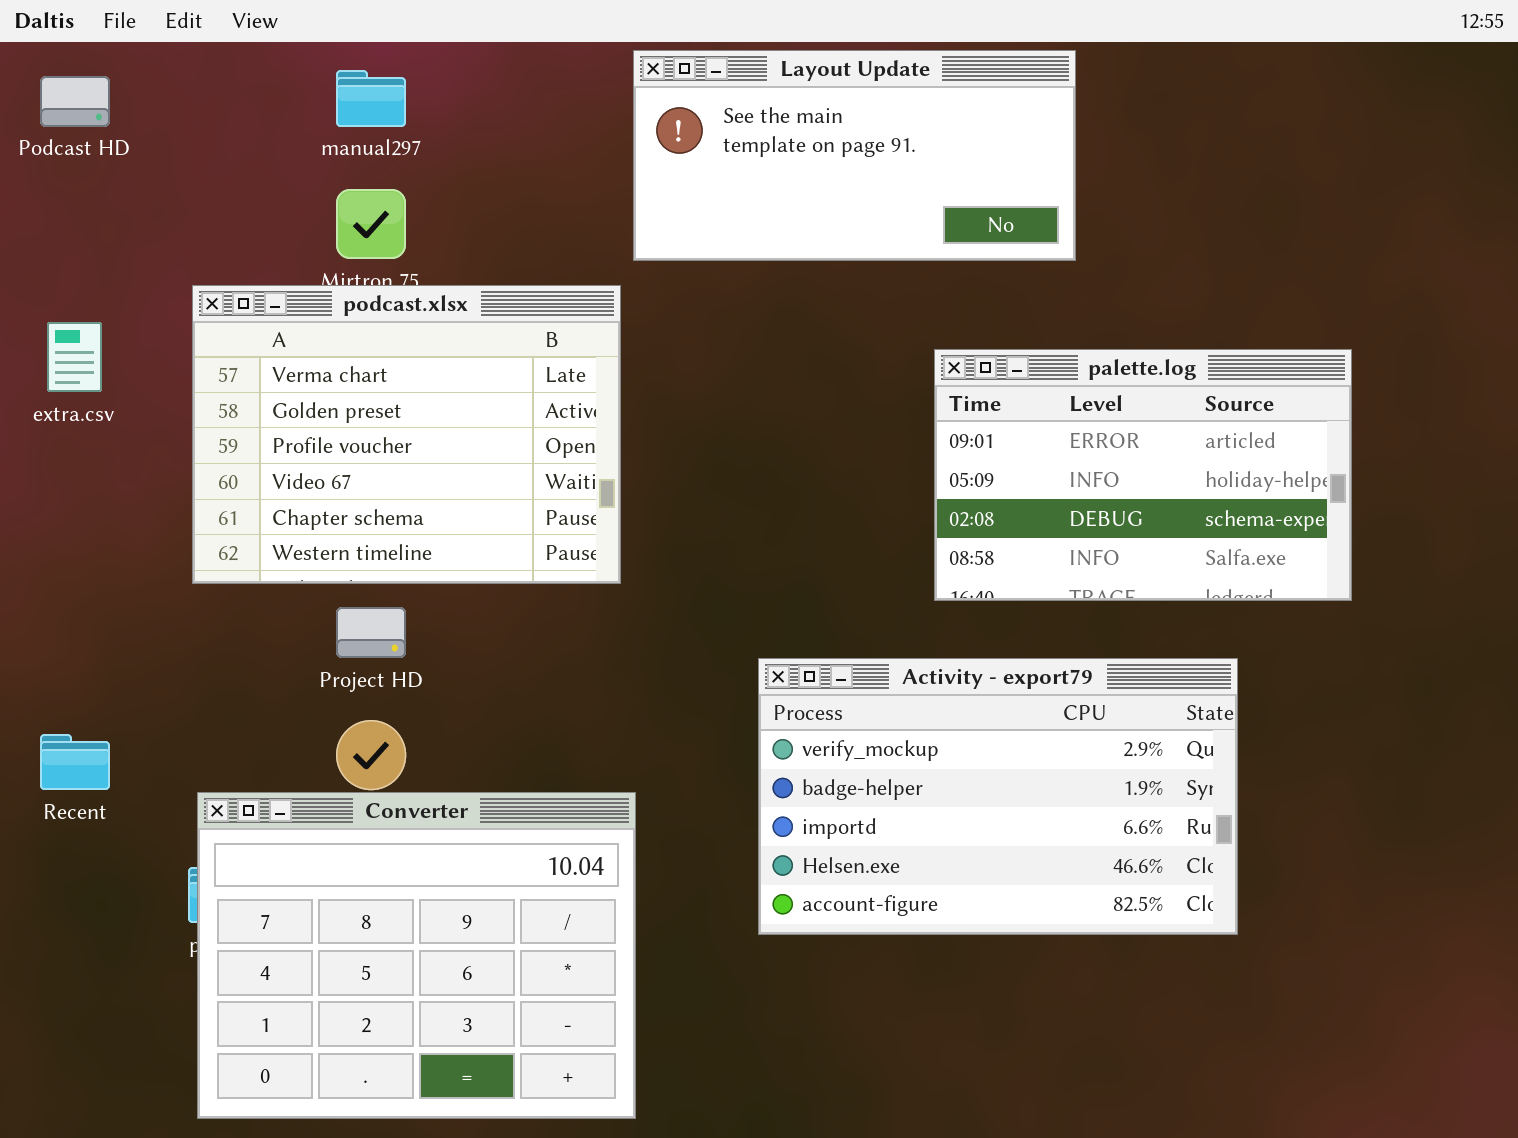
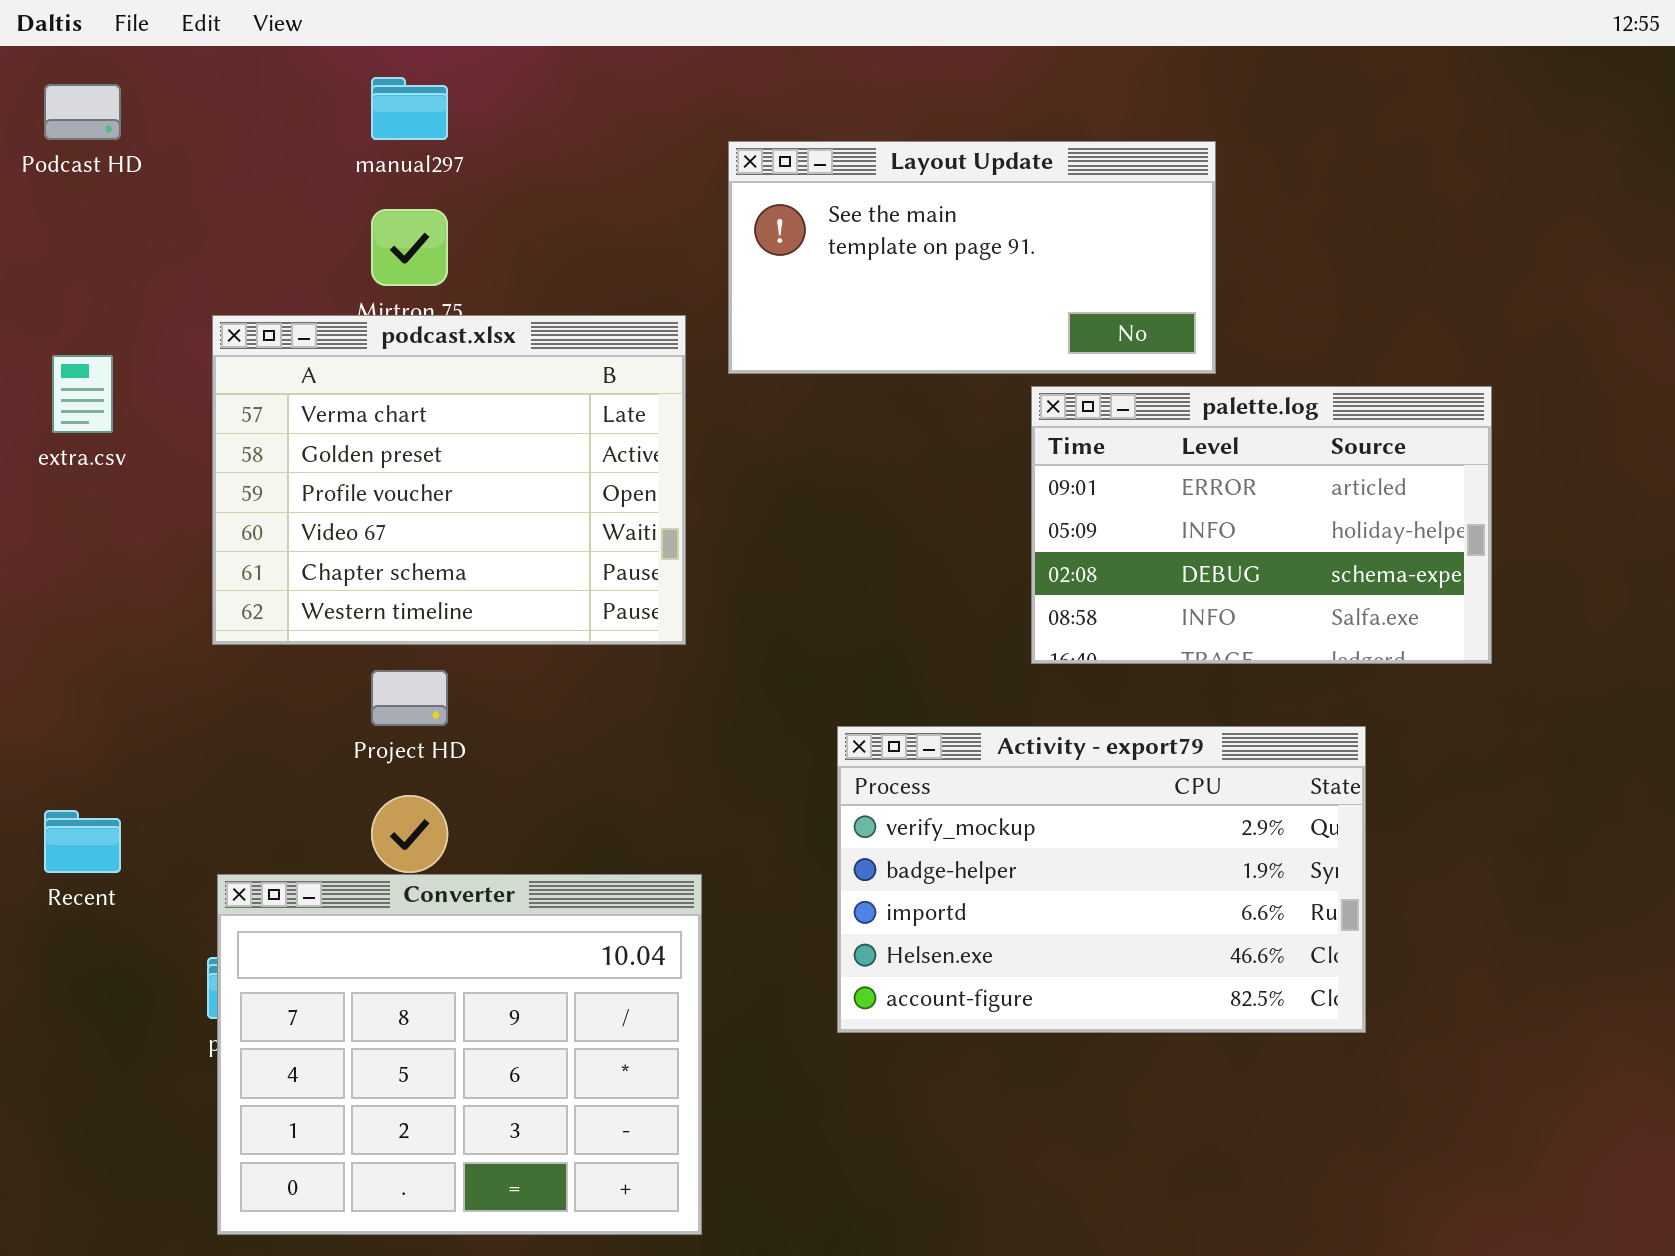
Layout Update: [633,50,1076,261] -> [728,141,1216,374], moved

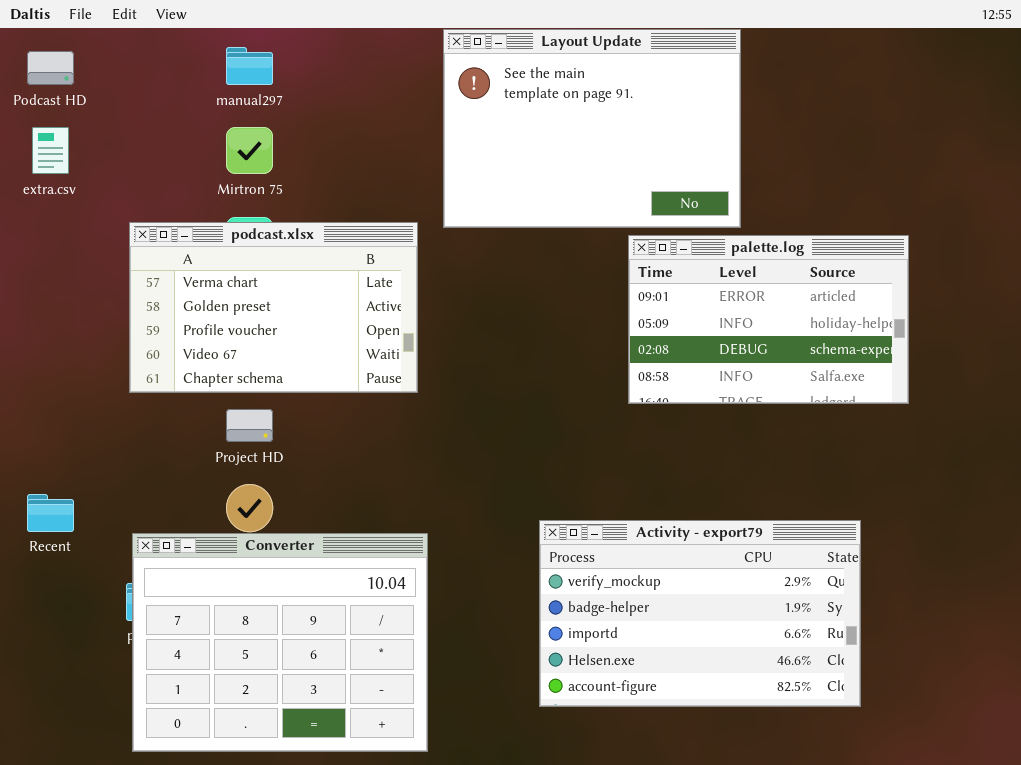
Layout Update: [728,141,1216,374] -> [443,29,741,228], resized
podcast.xlsx: [212,315,686,645] -> [129,222,418,393], resized
extra.csv: [52,355,113,433] -> [32,127,69,174], moved
Activity - export79: [837,726,1366,1033] -> [539,520,861,707], moved

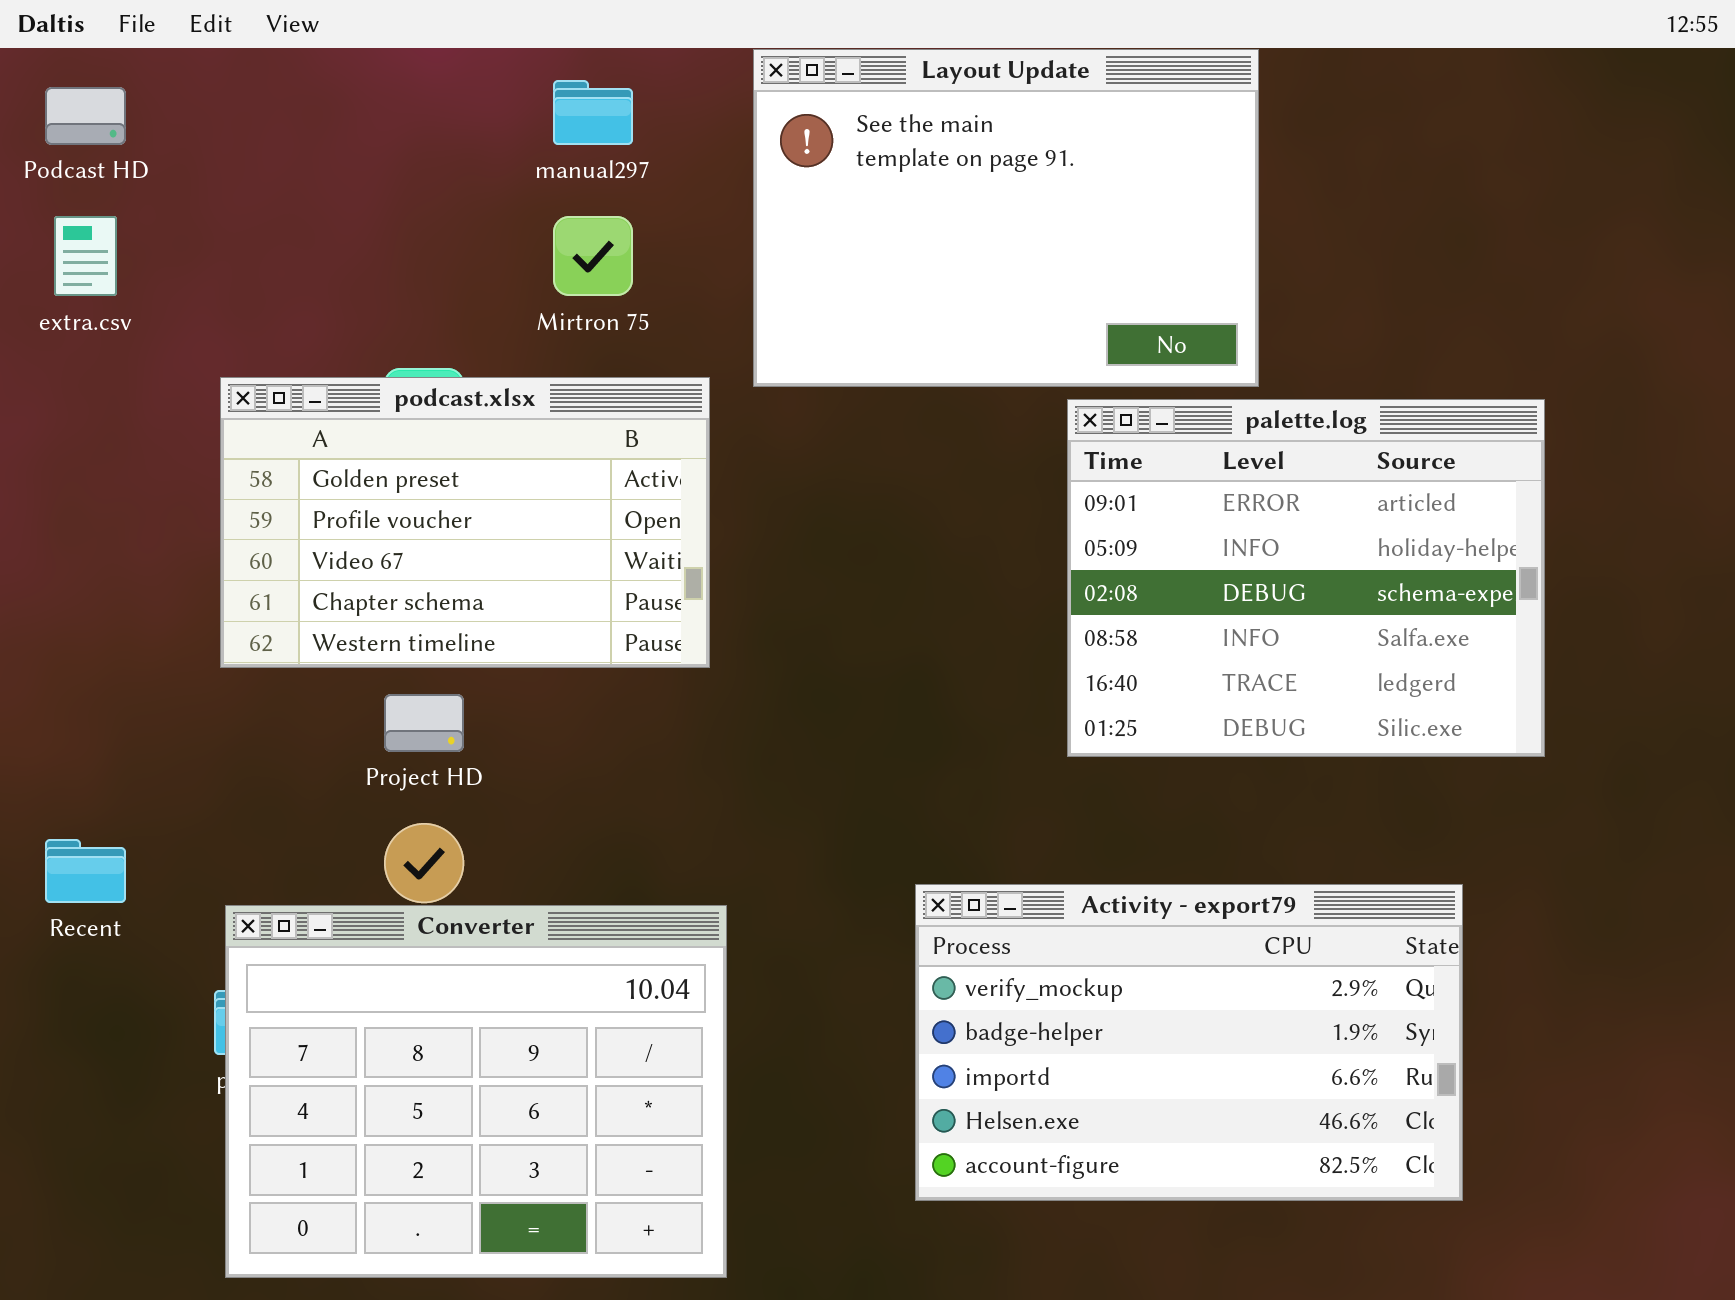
manual297: [226,47,273,85] -> [553,80,633,145], moved
Mirtron 75: [226,127,273,174] -> [553,216,633,296], moved
podcast.xlsx: [129,222,418,393] -> [220,377,710,668], scrolled down 1 row
palette.log: [628,235,909,404] -> [1067,399,1545,757], resized

